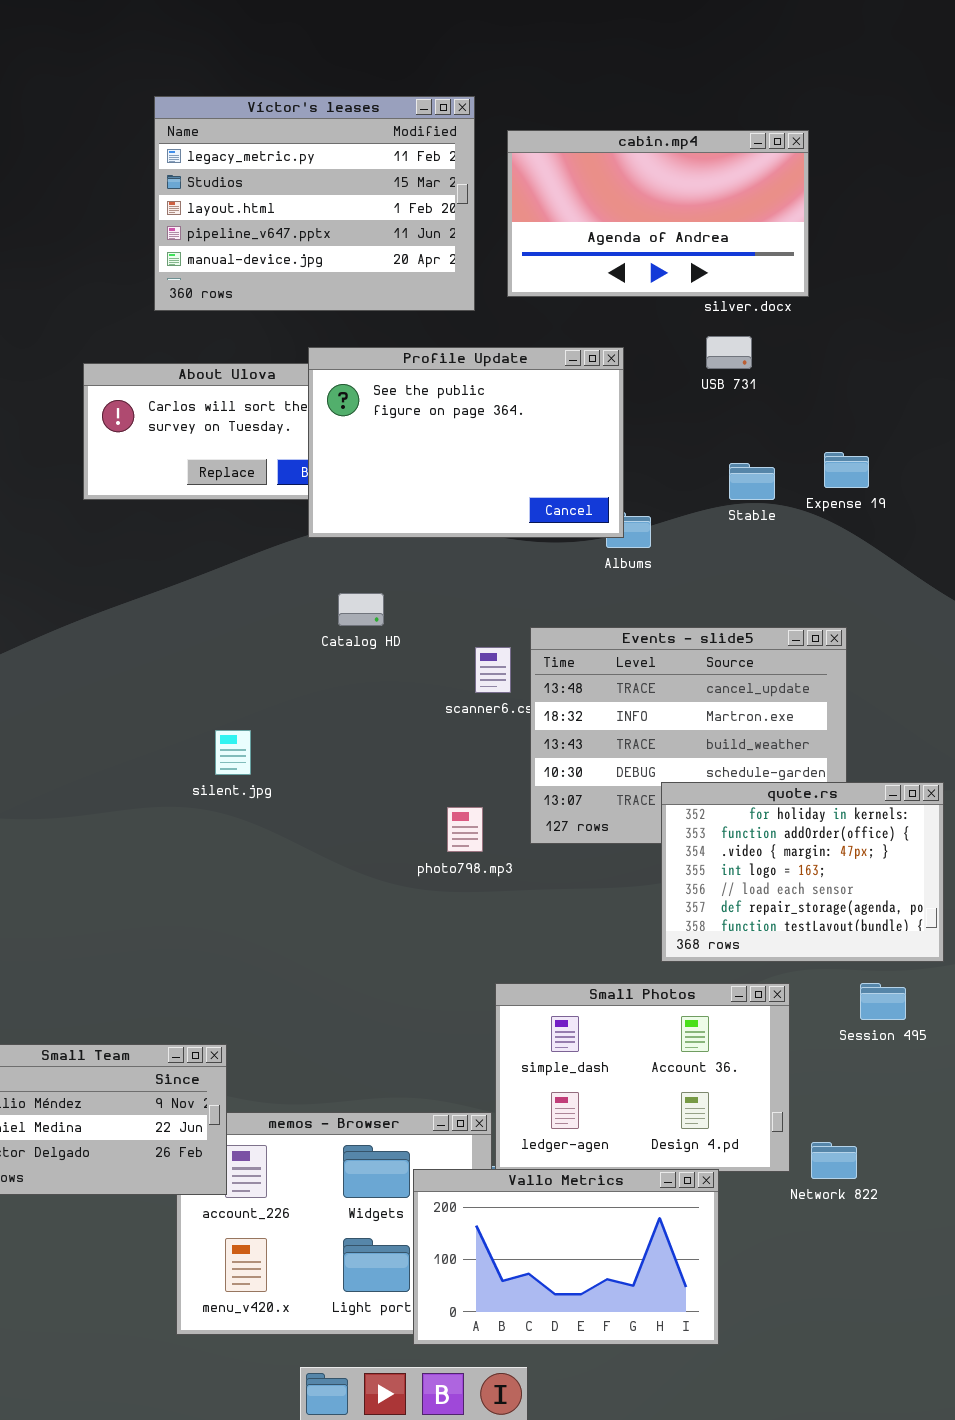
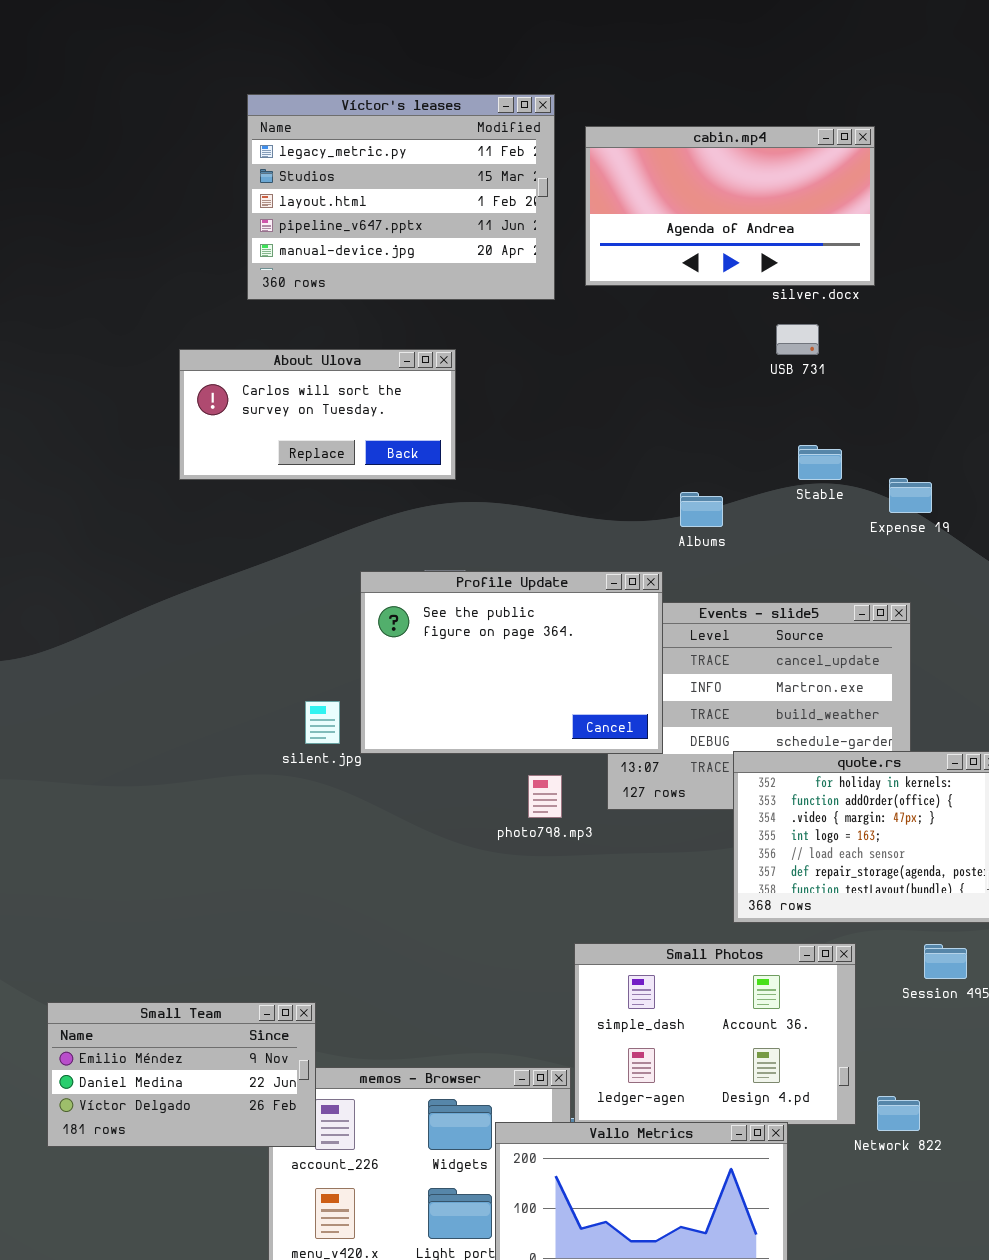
Profile Update: [308,347,624,538] -> [360,571,663,754], moved
Expense 19: [824,452,869,488] -> [889,478,932,513], moved

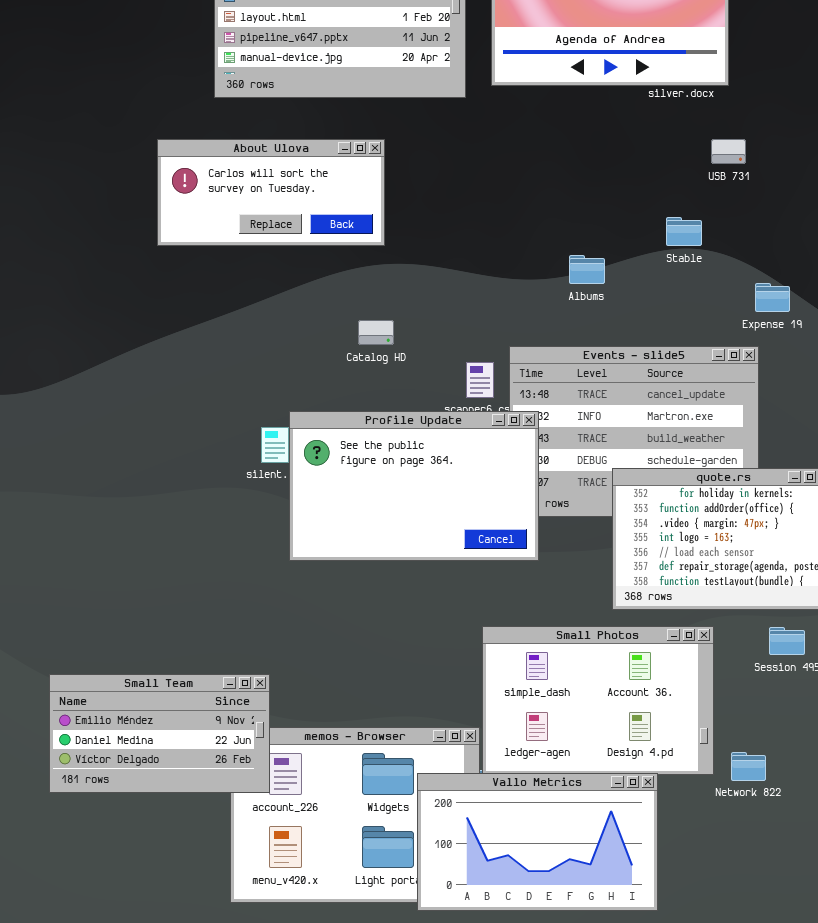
USB 731: [776,324,819,355] -> [711,139,746,164], moved
Expense 19: [889,478,932,513] -> [755,283,790,312], moved
Profile Update: [360,571,663,754] -> [289,411,539,561], moved

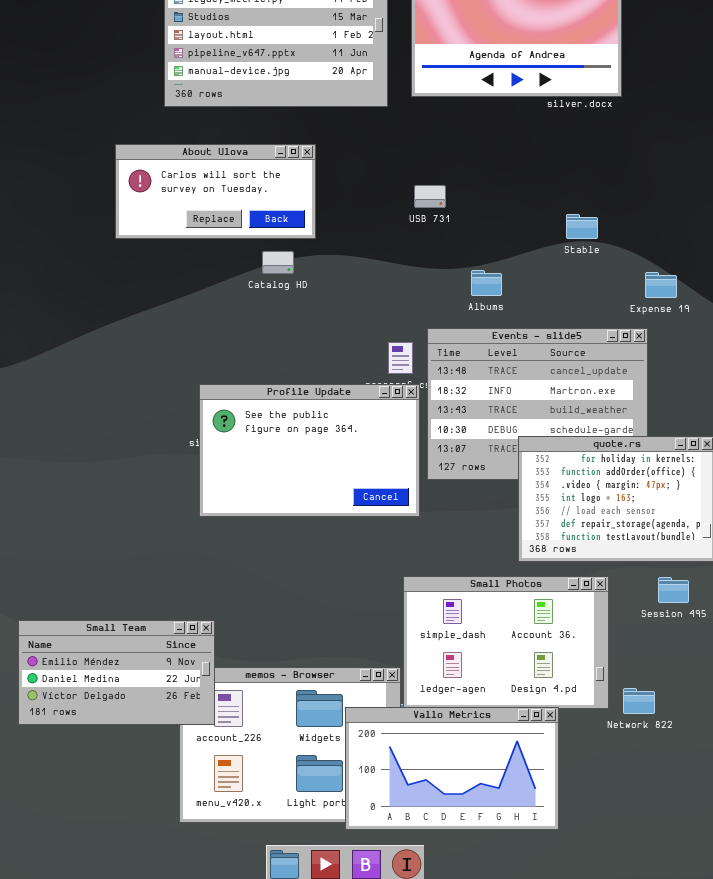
USB 731: [711,139,746,164] -> [414,185,446,208], moved
Albums: [569,255,605,284] -> [471,270,502,296], moved
Catalog HD: [358,320,394,345] -> [262,251,294,274], moved
Profile Update: [289,411,539,561] -> [199,384,420,517], moved

